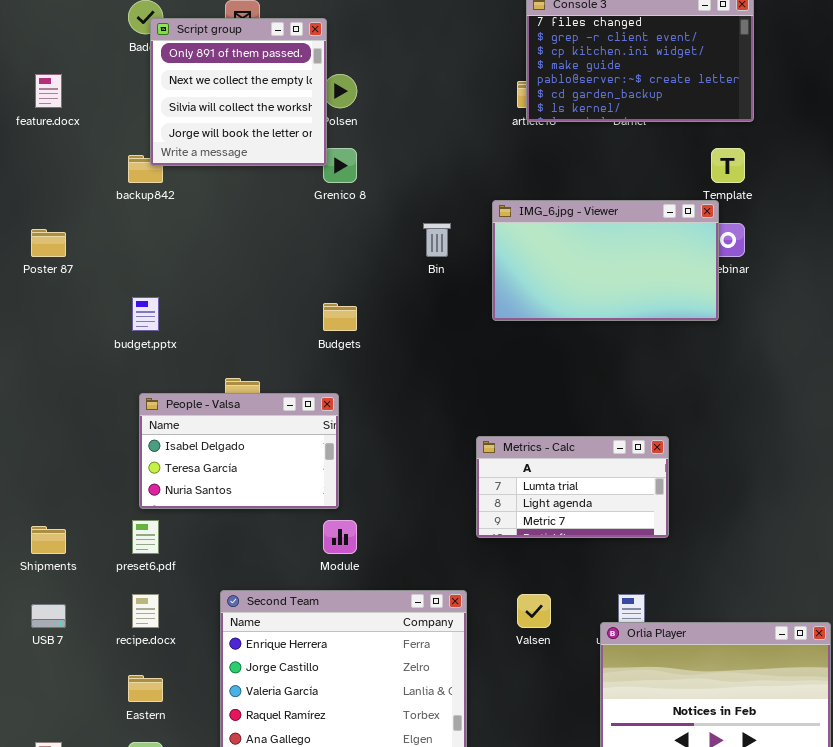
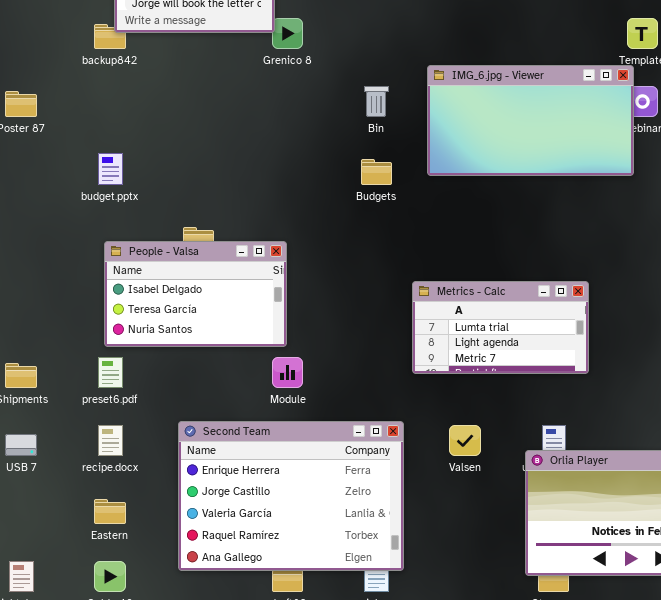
Budgets: [323,303,357,331] -> [361,159,392,185], moved

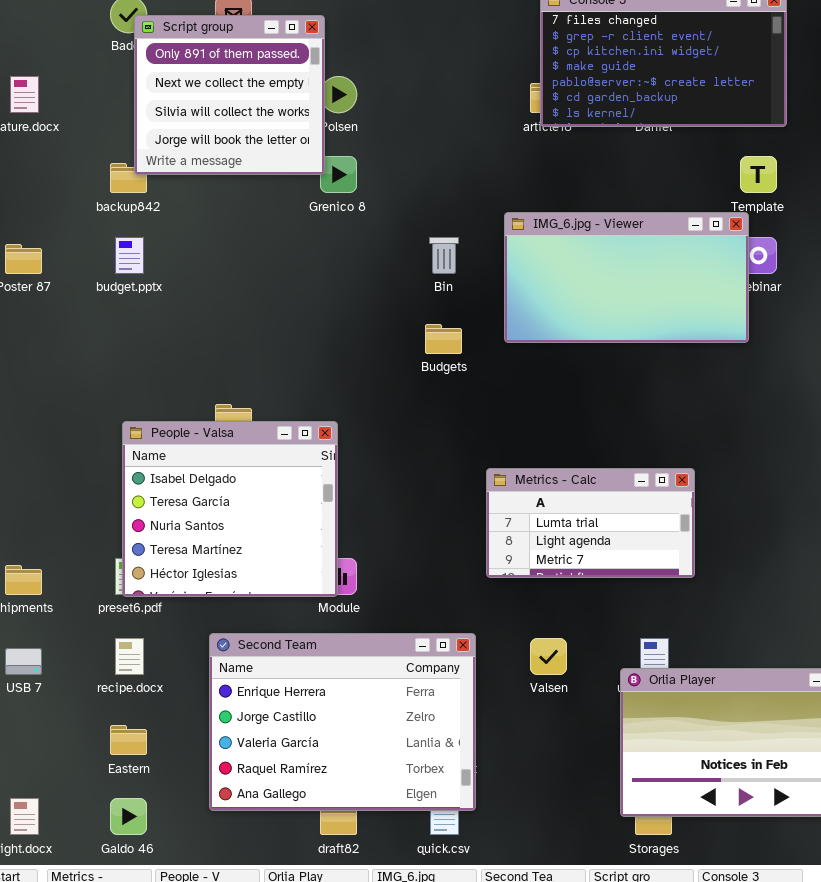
budget.pptx: [98,153,123,185] -> [115,237,144,274], moved
People - Valsa: [104,241,287,347] -> [122,421,338,597], resized

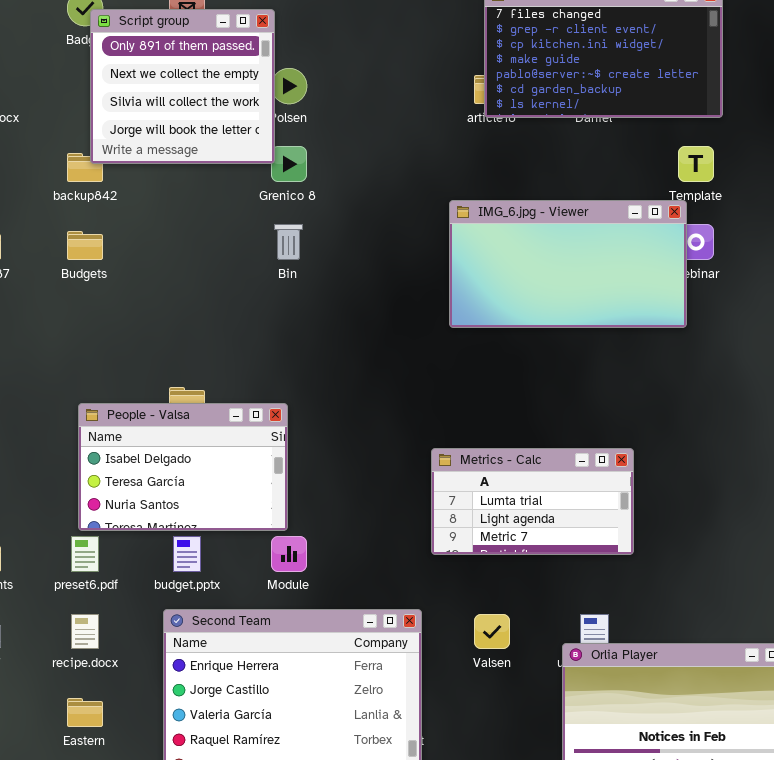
budget.pptx: [115,237,144,274] -> [173,536,201,572], moved
Bin: [429,237,459,274] -> [274,224,303,260], moved
Budgets: [425,324,462,354] -> [67,231,103,260], moved
People - Valsa: [122,421,338,597] -> [78,403,288,531], resized

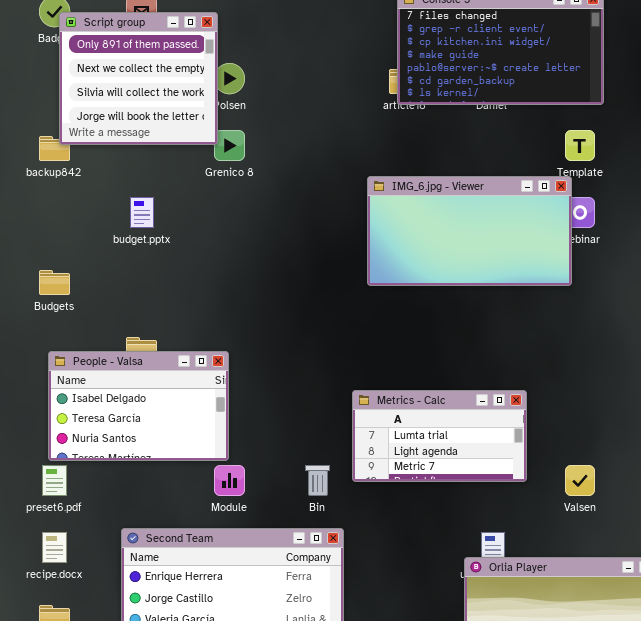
Bin: [274,224,303,260] -> [305,465,330,496], moved
Budgets: [67,231,103,260] -> [39,270,70,295], moved
budget.pptx: [173,536,201,572] -> [130,197,154,228], moved
Valsen: [474,614,510,649] -> [565,465,595,496], moved

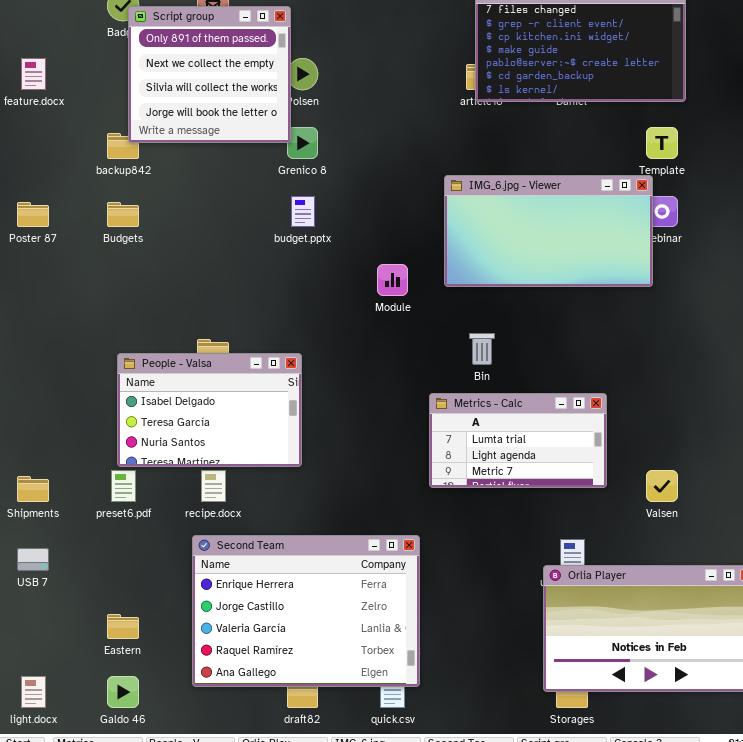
budget.pptx: [130,197,154,228] -> [291,196,315,227], moved
Budgets: [39,270,70,295] -> [107,202,139,227], moved
Module: [214,465,245,496] -> [377,264,408,296], moved
Bin: [305,465,330,496] -> [469,333,495,365], moved
recipe.docx: [42,532,67,563] -> [201,470,226,502], moved

